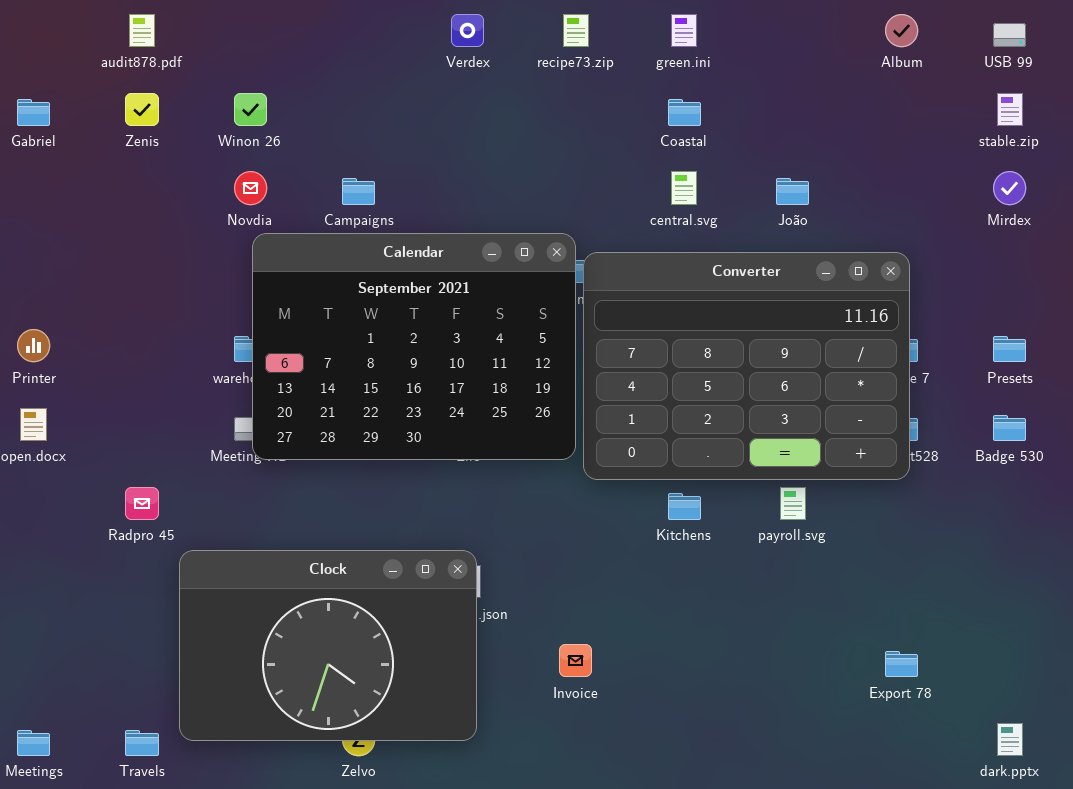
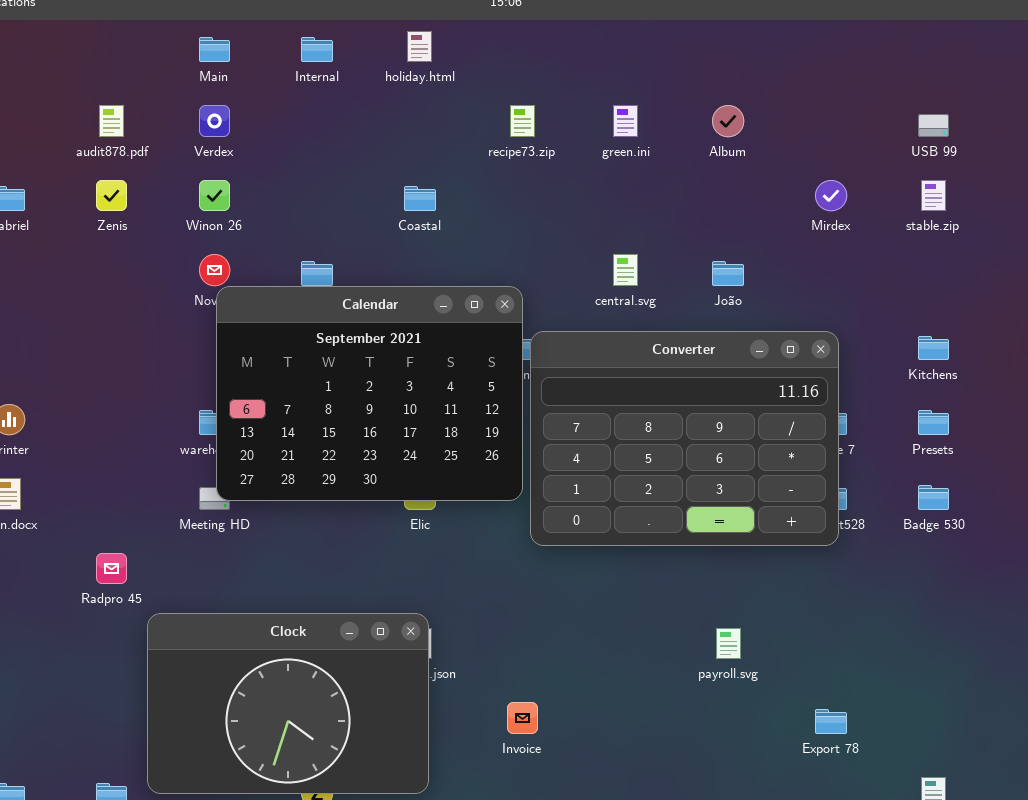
Verdex: [451,14,484,47] -> [199,105,230,137], moved
Album: [885,14,918,47] -> [712,105,744,137], moved
Coastal: [668,99,701,126] -> [404,186,436,211], moved
Mirdex: [993,171,1026,205] -> [815,180,847,211], moved
Calendar: [252,233,576,460] -> [216,286,523,501], moved
payroll.svg: [780,487,806,520] -> [716,628,741,659], moved
Kitchens: [668,493,701,520] -> [918,336,949,360], moved

